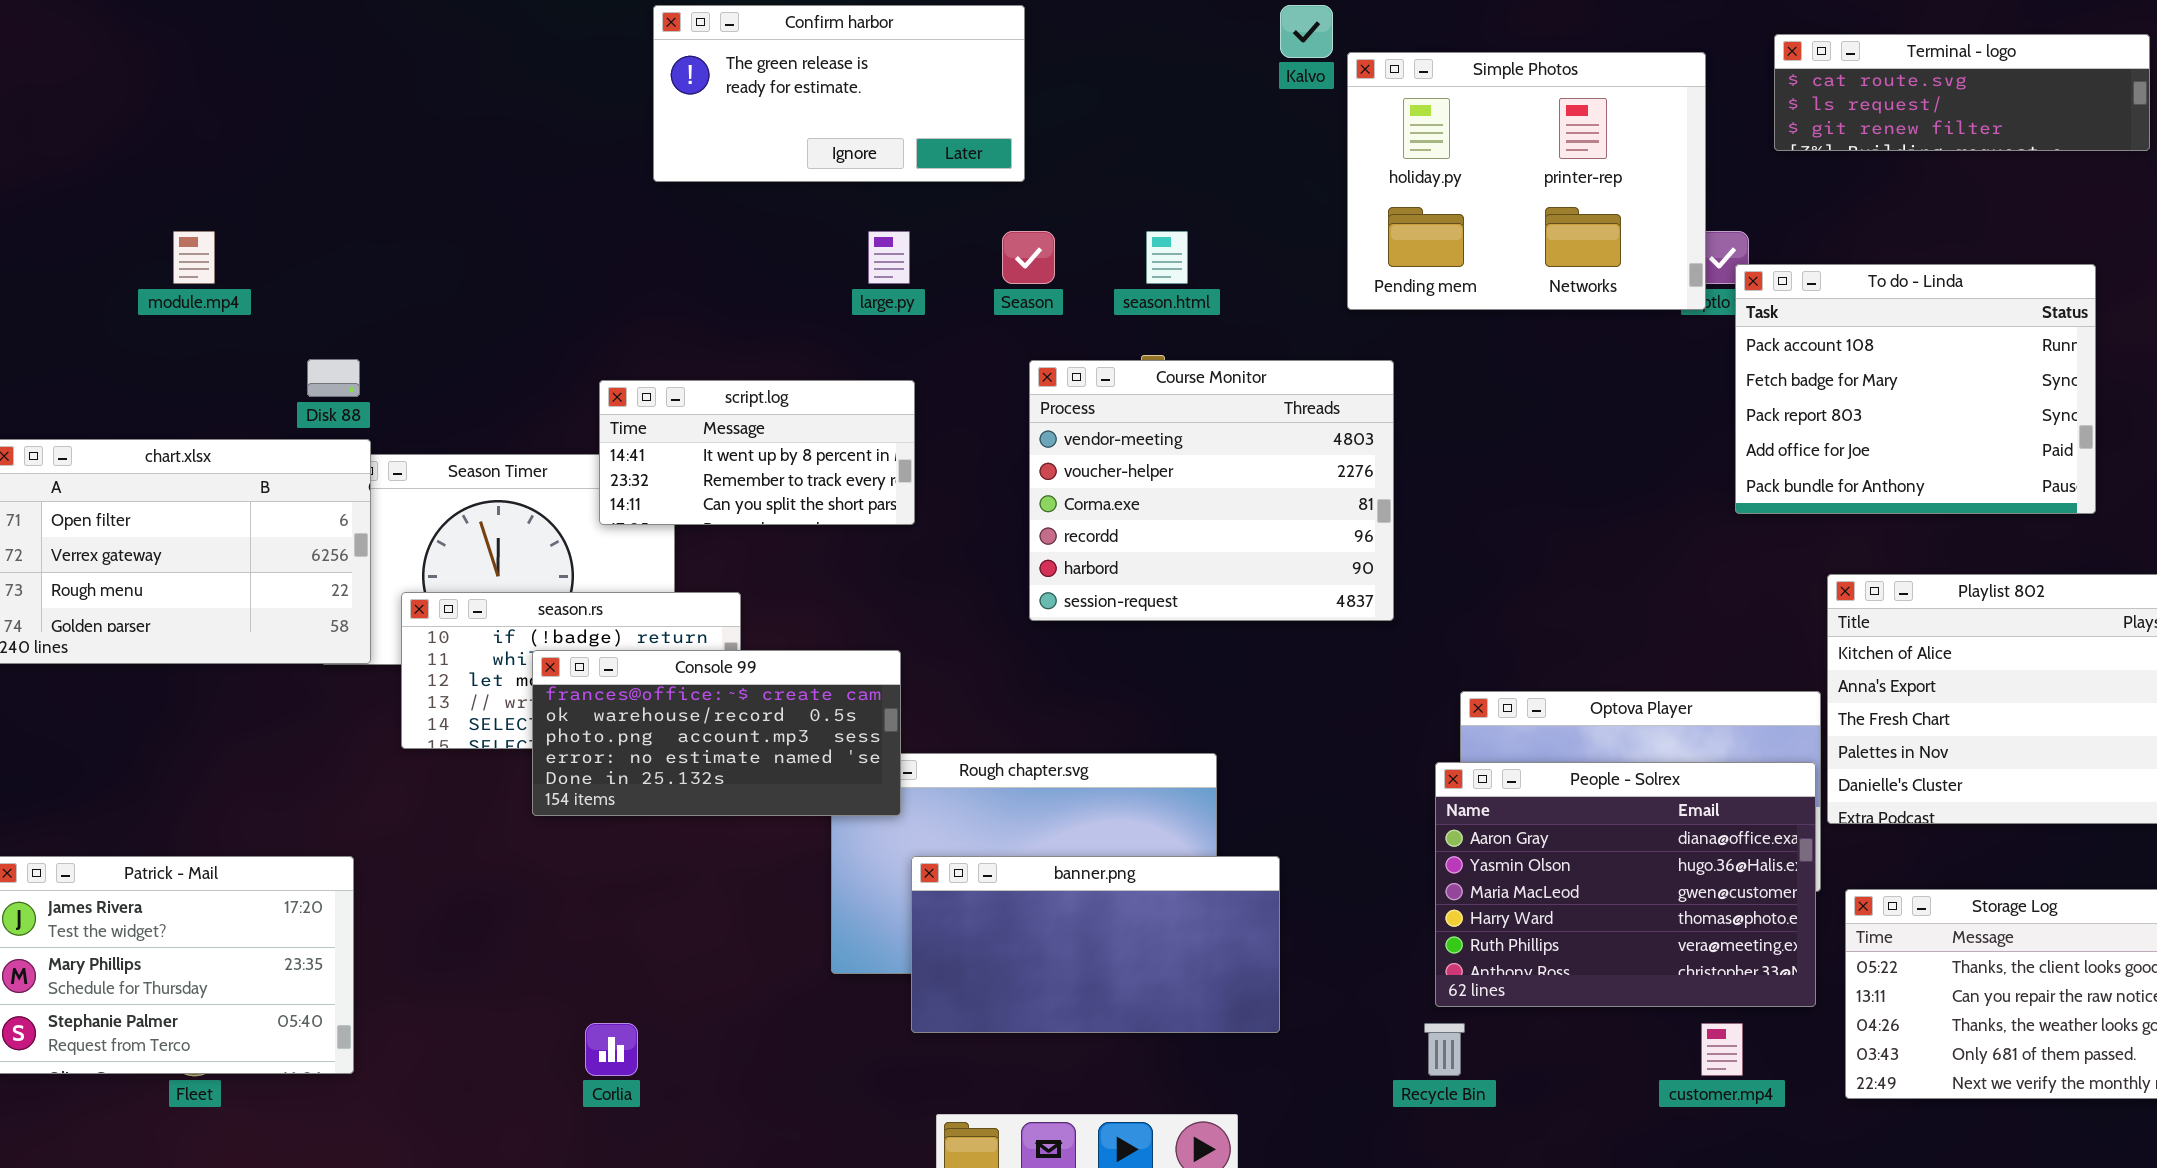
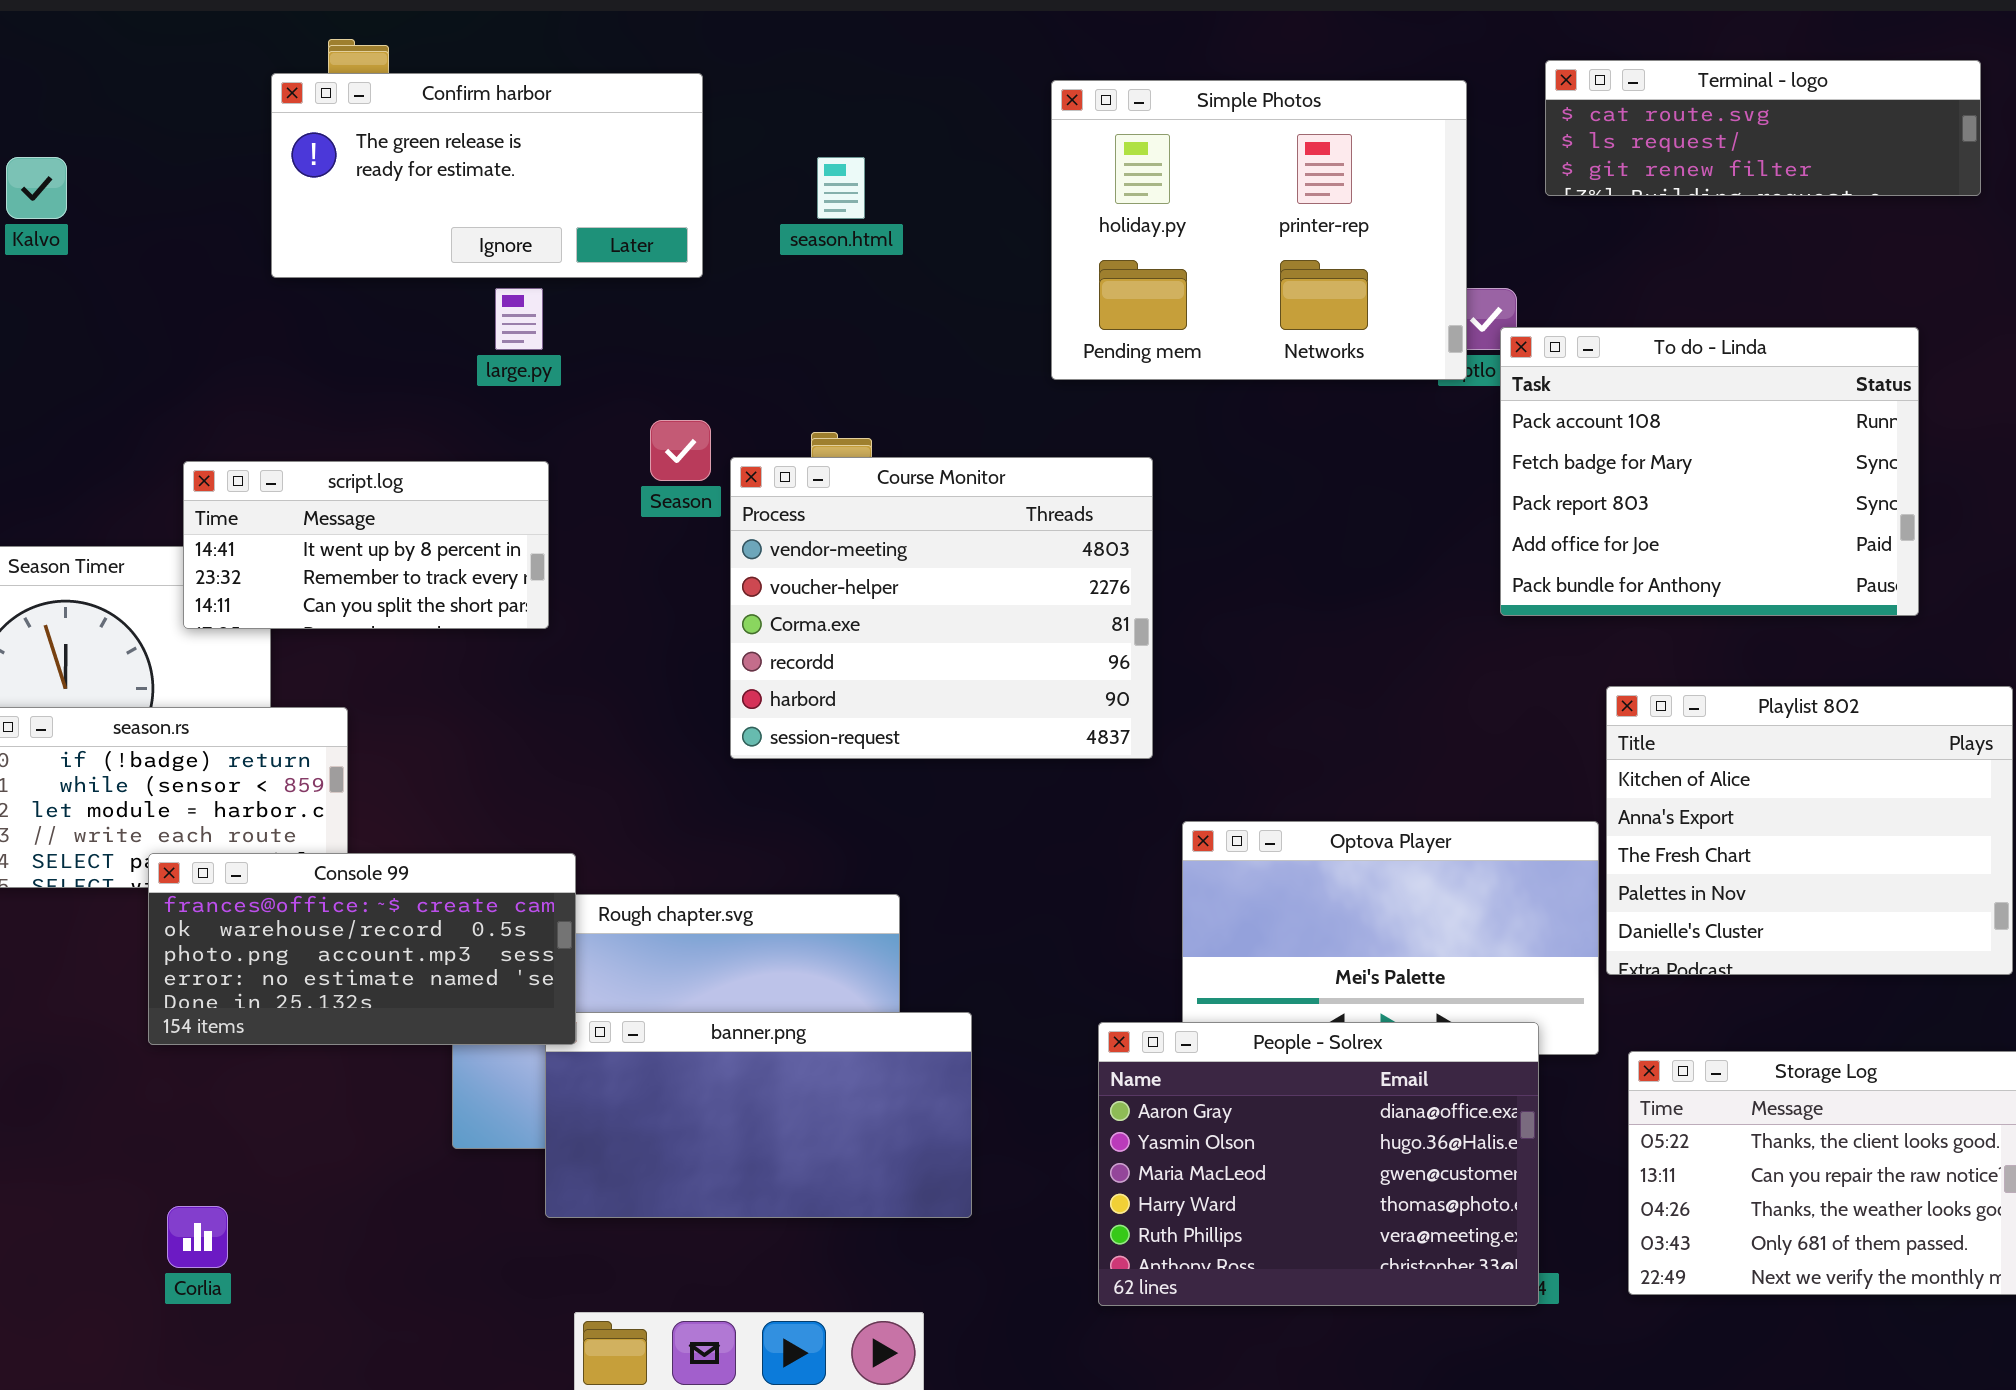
Confirm harbor: [653,5,1025,182] -> [271,73,703,278], moved
Kalvo: [1280,5,1333,58] -> [6,157,67,219], moved
Season: [1002,231,1055,284] -> [650,420,711,481], moved
season.html: [1146,231,1188,284] -> [817,157,865,219], moved
Course Monitor: [1029,360,1394,621] -> [730,457,1153,759], moved
Console 99: [532,650,901,816] -> [148,853,576,1045], moved
People - Solrex: [1435,762,1816,1007] -> [1098,1022,1539,1306], moved

